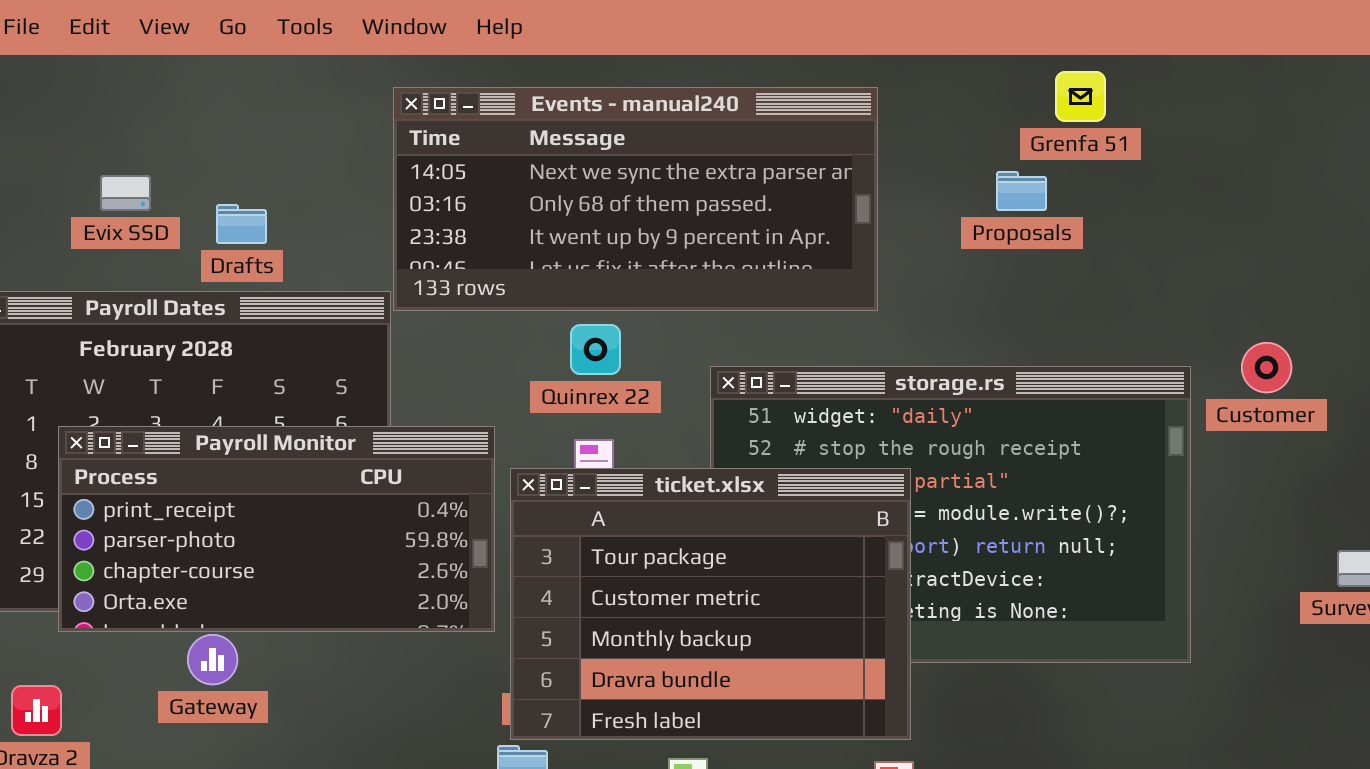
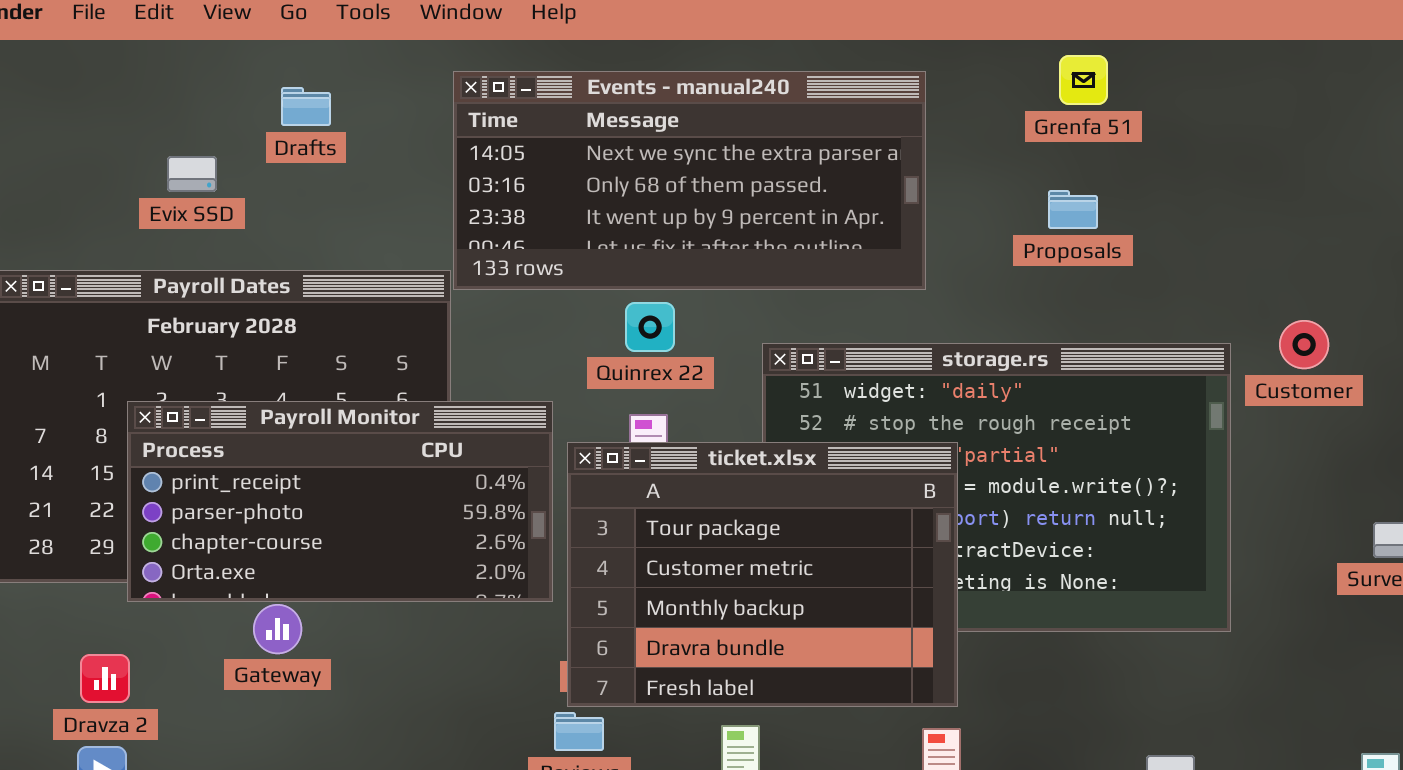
Grenfa 51: [1055,71,1106,122] -> [1059,55,1108,105], moved
Proposals: [996,171,1047,211] -> [1048,190,1098,229], moved
Drafts: [216,204,267,244] -> [281,87,331,126], moved

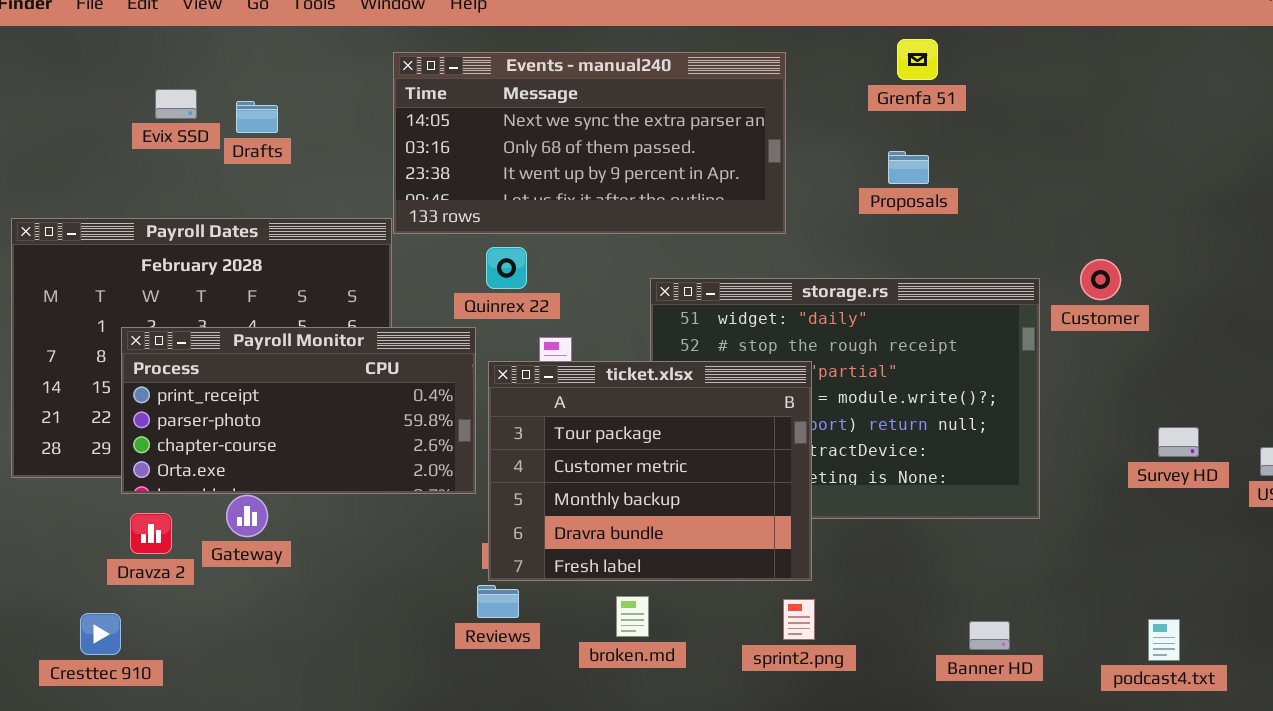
Drafts: [281,87,331,126] -> [236,101,278,133], moved
Evix SSD: [167,156,217,192] -> [155,89,197,119], moved
Quinrex 22: [625,302,675,352] -> [486,247,527,289], moved
Dravza 2: [80,654,130,703] -> [130,513,172,554], moved

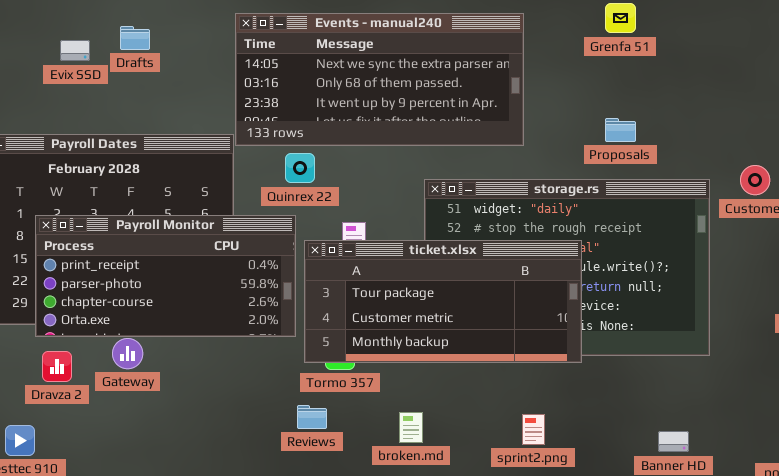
Drafts: [236,101,278,133] -> [120,26,150,50], moved
Proposals: [888,151,929,184] -> [605,118,636,142], moved
Quinrex 22: [486,247,527,289] -> [285,153,315,183], moved
ticket.xlsx: [488,361,812,581] -> [304,240,582,363], resized

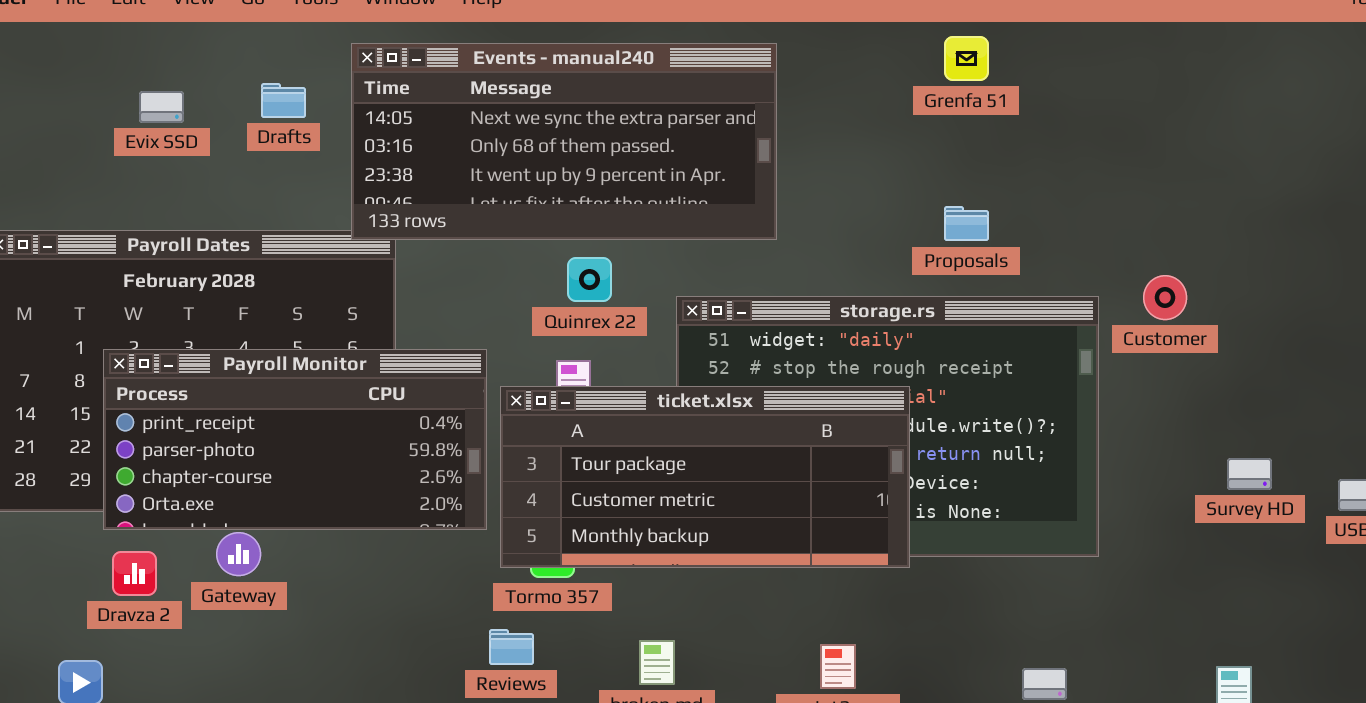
Events - manual240: [235,13,524,146] -> [351,43,777,240], moved
Drafts: [120,26,150,50] -> [261,83,306,118], moved
Quinrex 22: [285,153,315,183] -> [567,257,612,302], moved

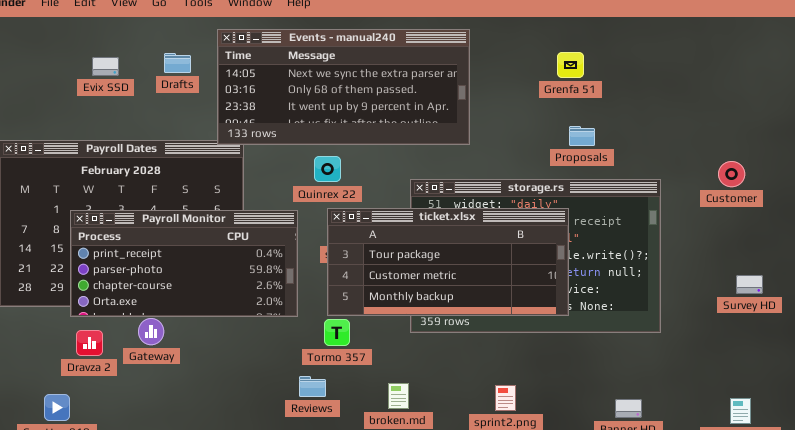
Grenfa 51: [944,36,989,81] -> [557,52,584,78], moved
Quinrex 22: [567,257,612,302] -> [314,156,341,182], moved
Customer: [1143,275,1187,320] -> [718,161,745,187], moved
ticket.xlsx: [500,386,910,568] -> [327,208,569,316], moved

